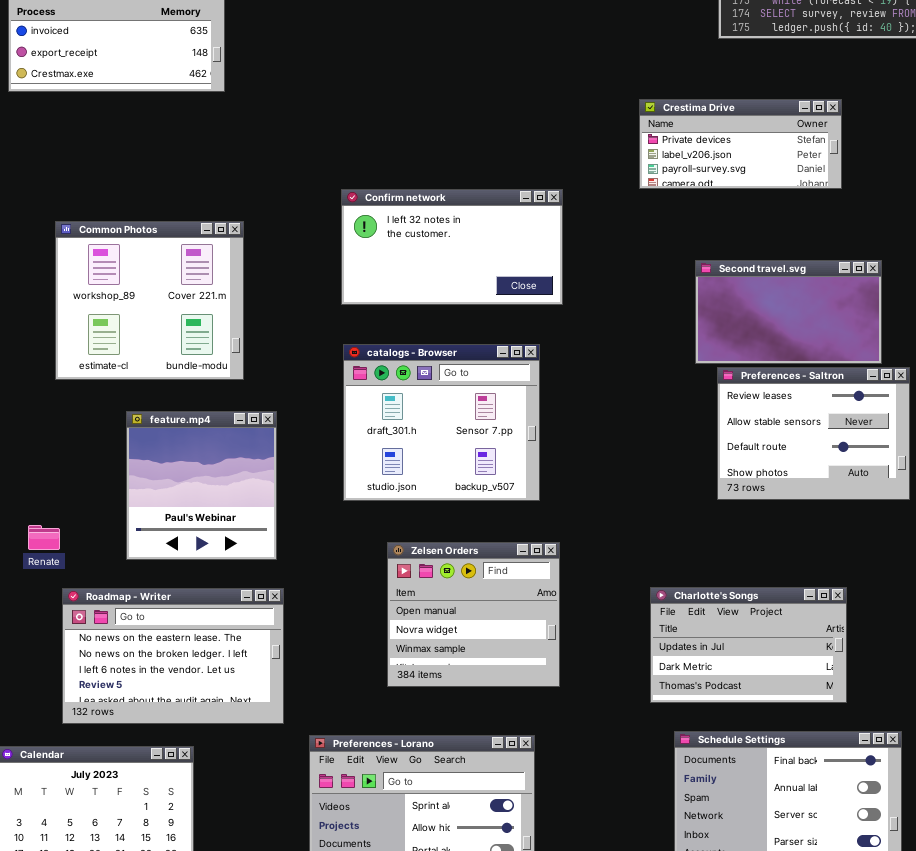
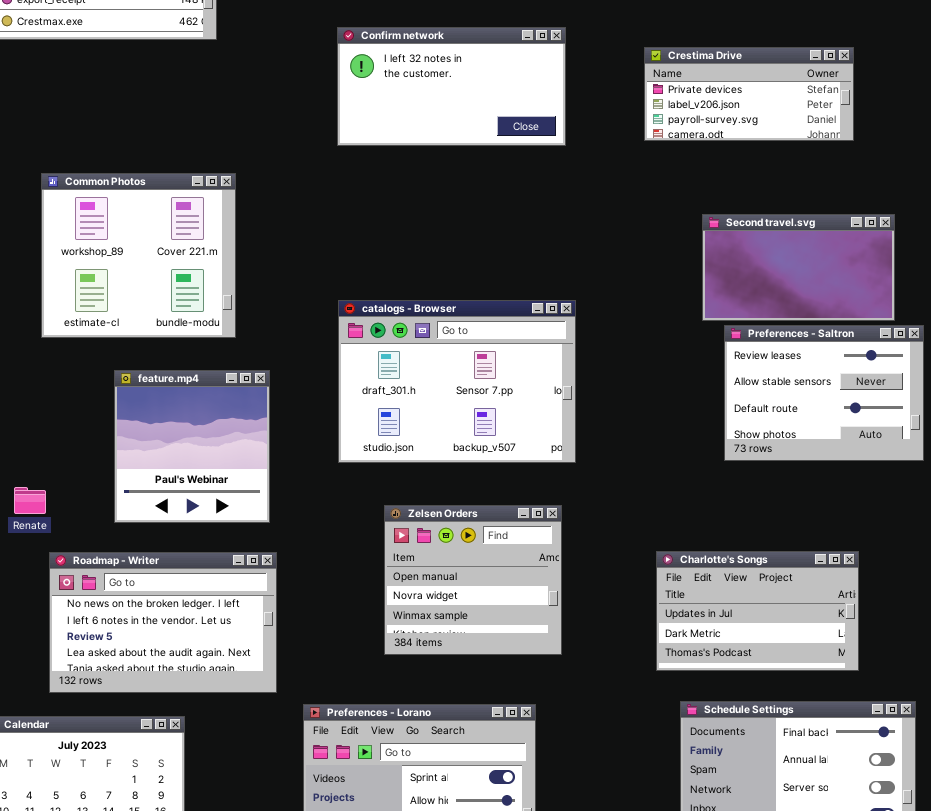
Confirm network: [341,189,563,305] -> [337,27,566,146], moved
catalogs - Browser: [343,344,540,501] -> [338,300,576,463], resized
Roadmap - Writer: [62,588,284,724] -> [49,552,277,693], scrolled down 1 row

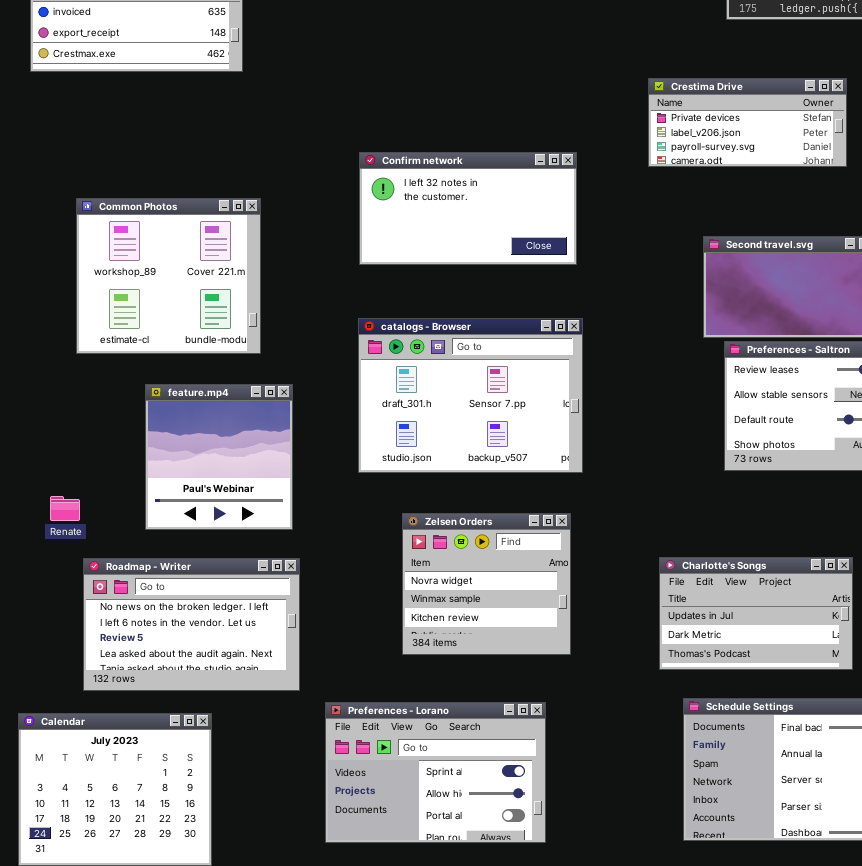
Confirm network: [337,27,566,146] -> [359,152,577,265], moved
Zelsen Orders: [384,505,562,655] -> [402,513,571,655], scrolled down 1 row

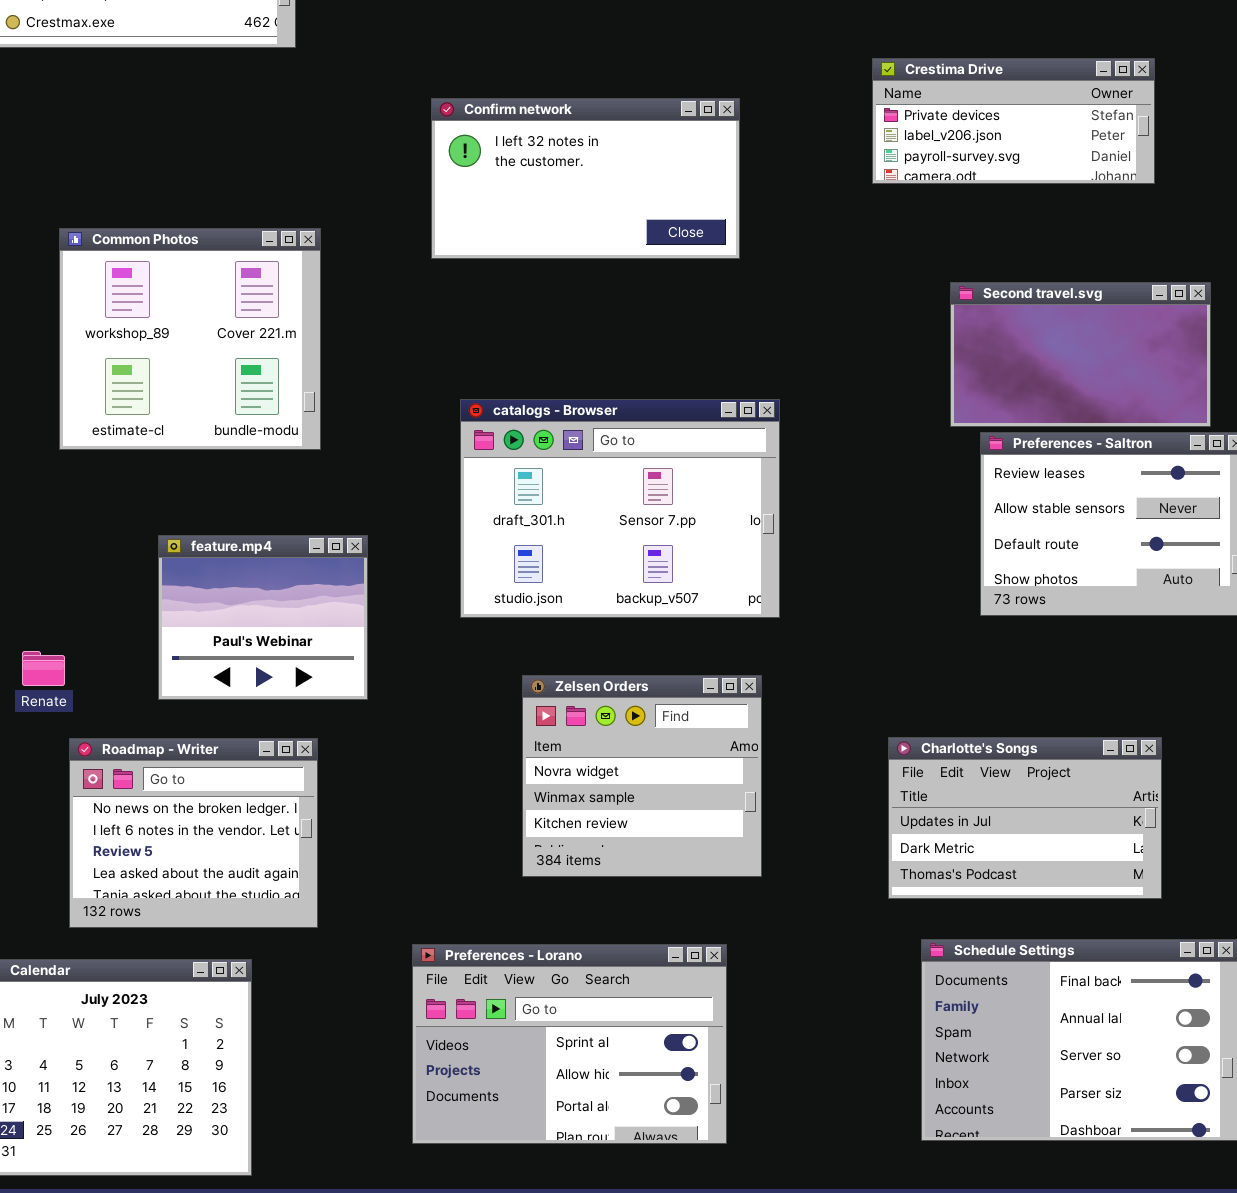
Confirm network: [359,152,577,265] -> [431,98,740,259], moved
feature.mp4: [145,384,293,530] -> [158,535,368,700], resized
Roadmap - Writer: [83,558,300,691] -> [69,738,318,928], resized

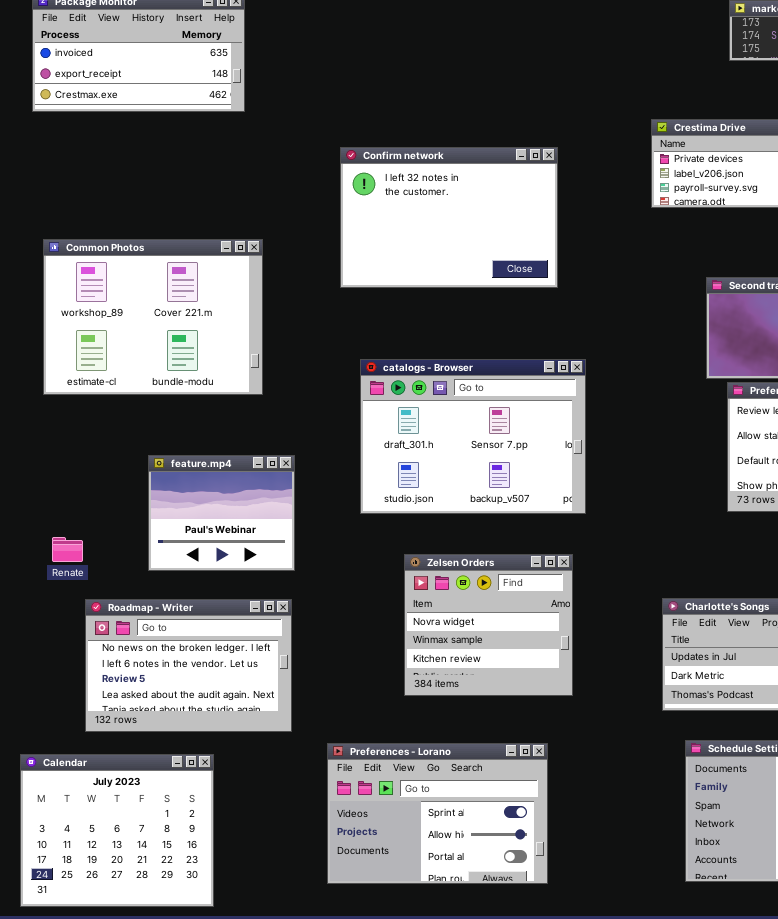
Confirm network: [431,98,740,259] -> [340,147,558,288], resized
Common Photos: [59,228,321,450] -> [43,239,263,395], resized
Roadmap - Writer: [69,738,318,928] -> [85,599,292,732], resized

